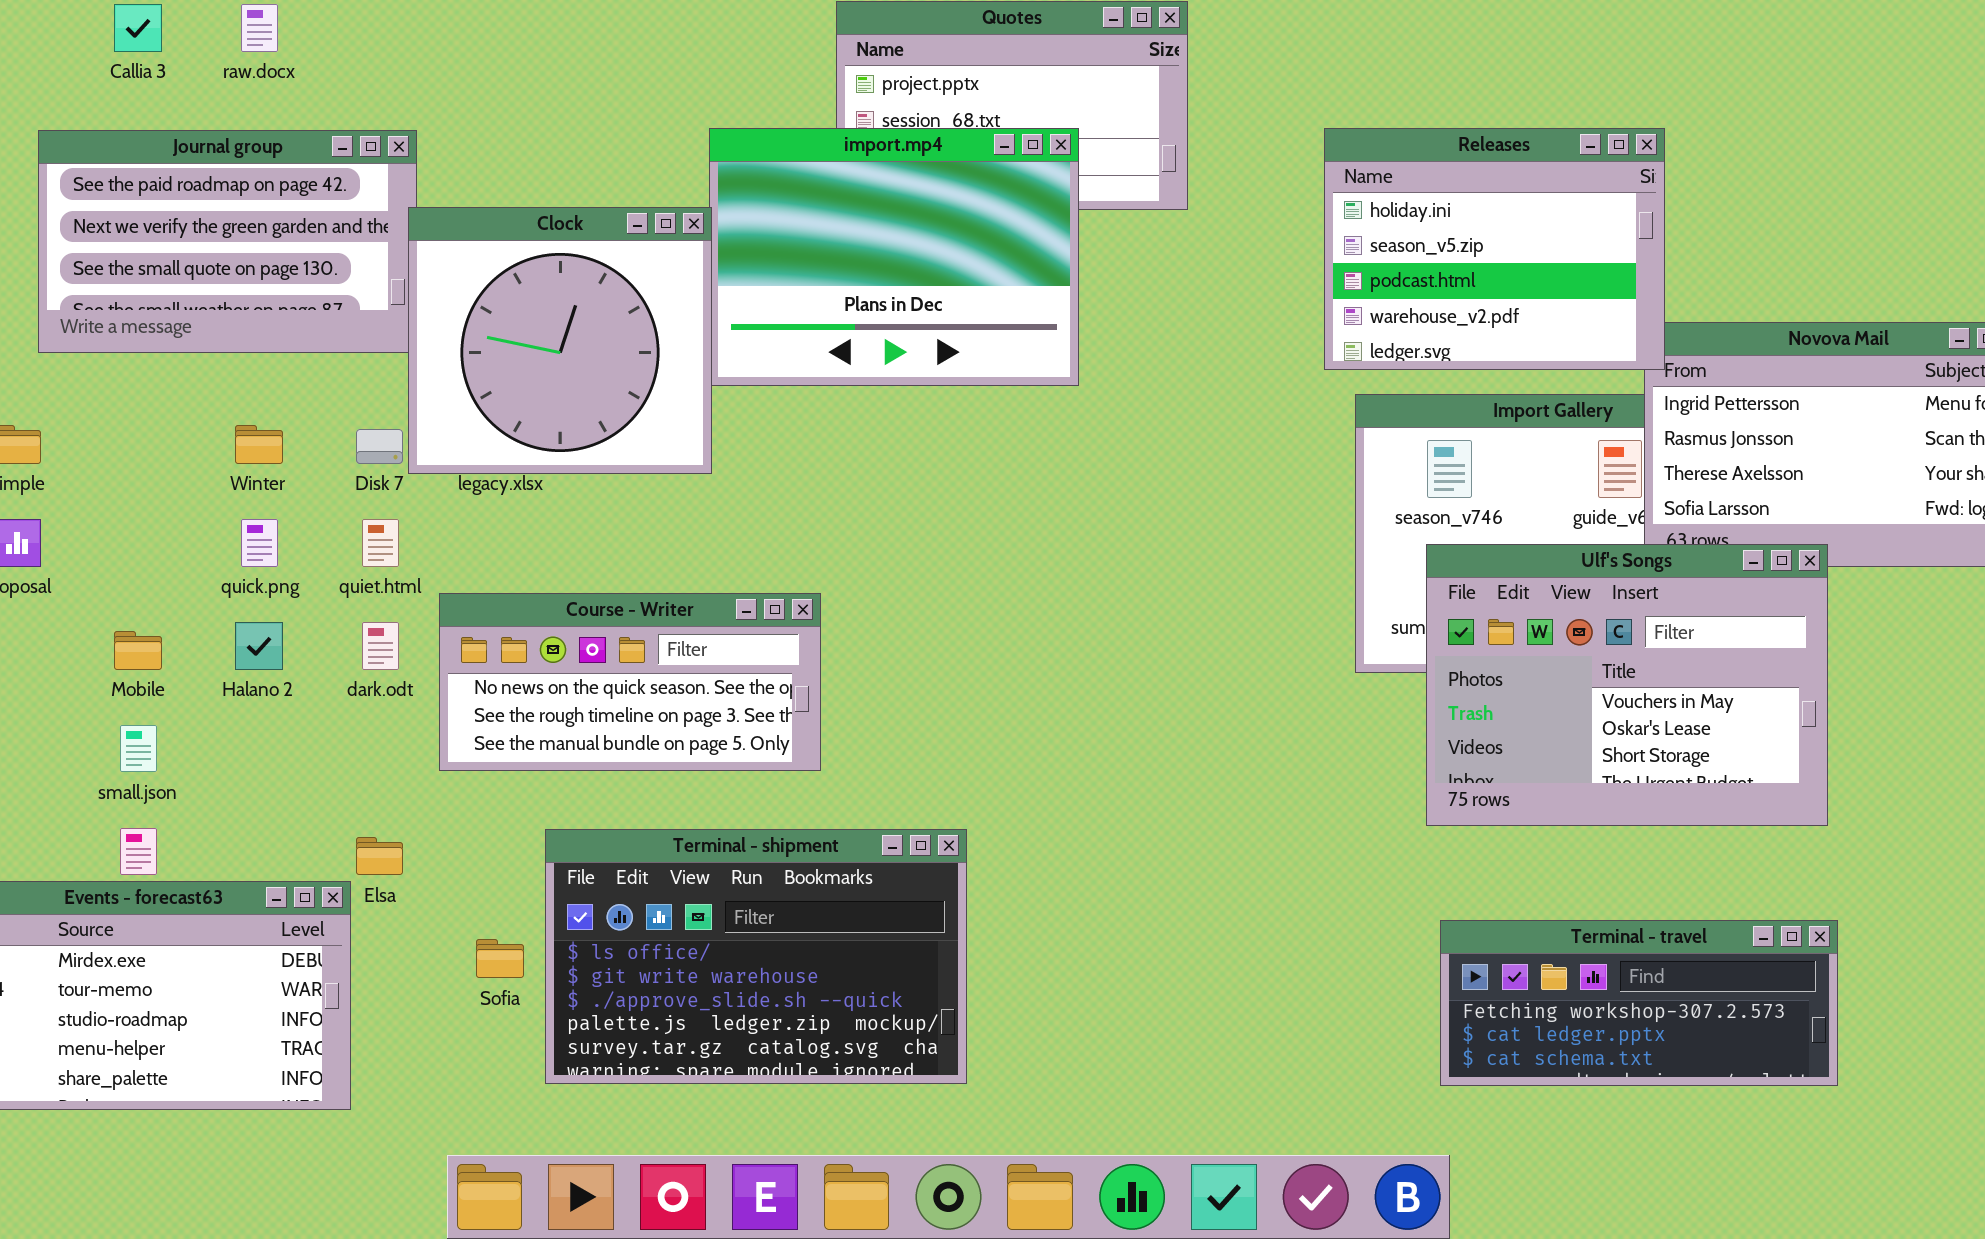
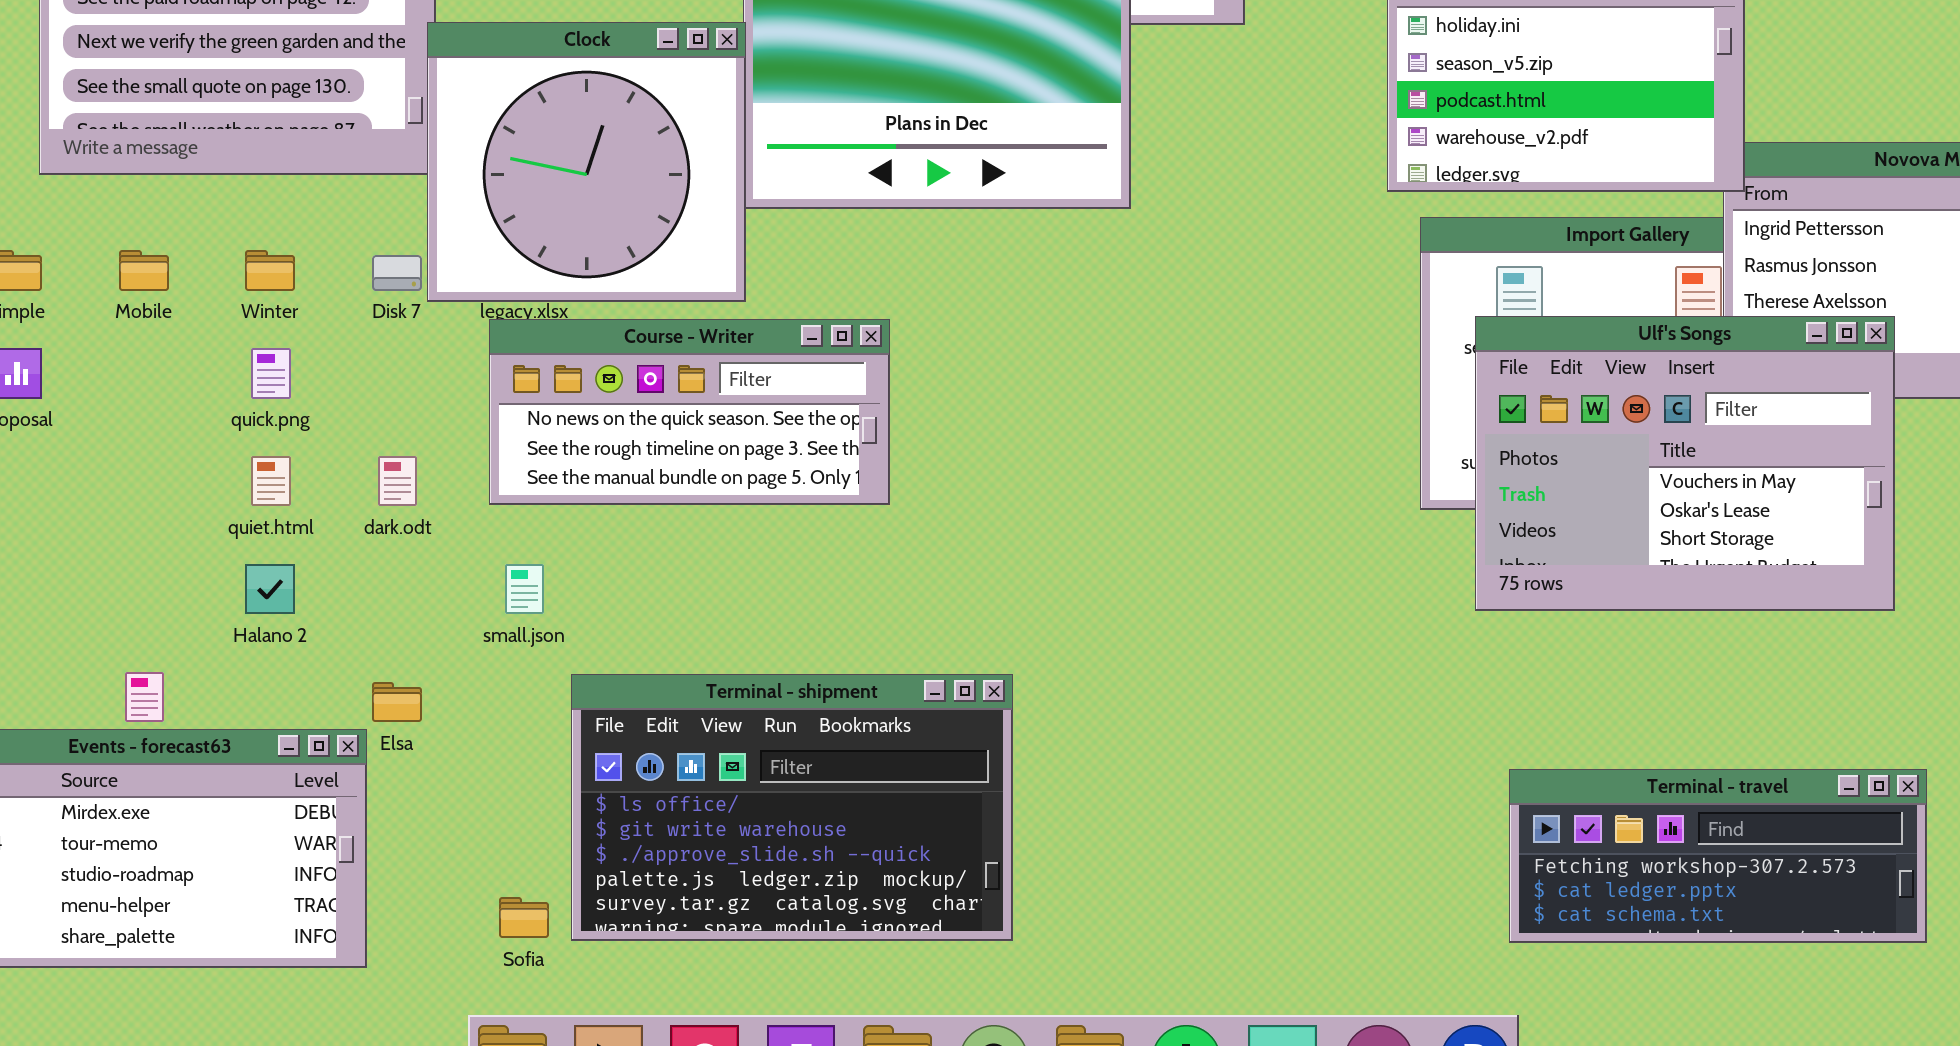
quiet.html: [362,519,399,567] -> [251,456,291,506], moved
Ulf's Songs: [1426,544,1828,826] -> [1475,316,1895,611], moved
Course - Writer: [439,593,821,771] -> [489,319,890,505], moved
Halano 2: [235,622,283,670] -> [245,564,295,614], moved
Mobile: [114,631,162,670] -> [119,250,169,291], moved
small.json: [120,725,157,772] -> [505,564,544,614], moved
Sofia: [476,939,524,978] -> [499,897,549,938], moved

